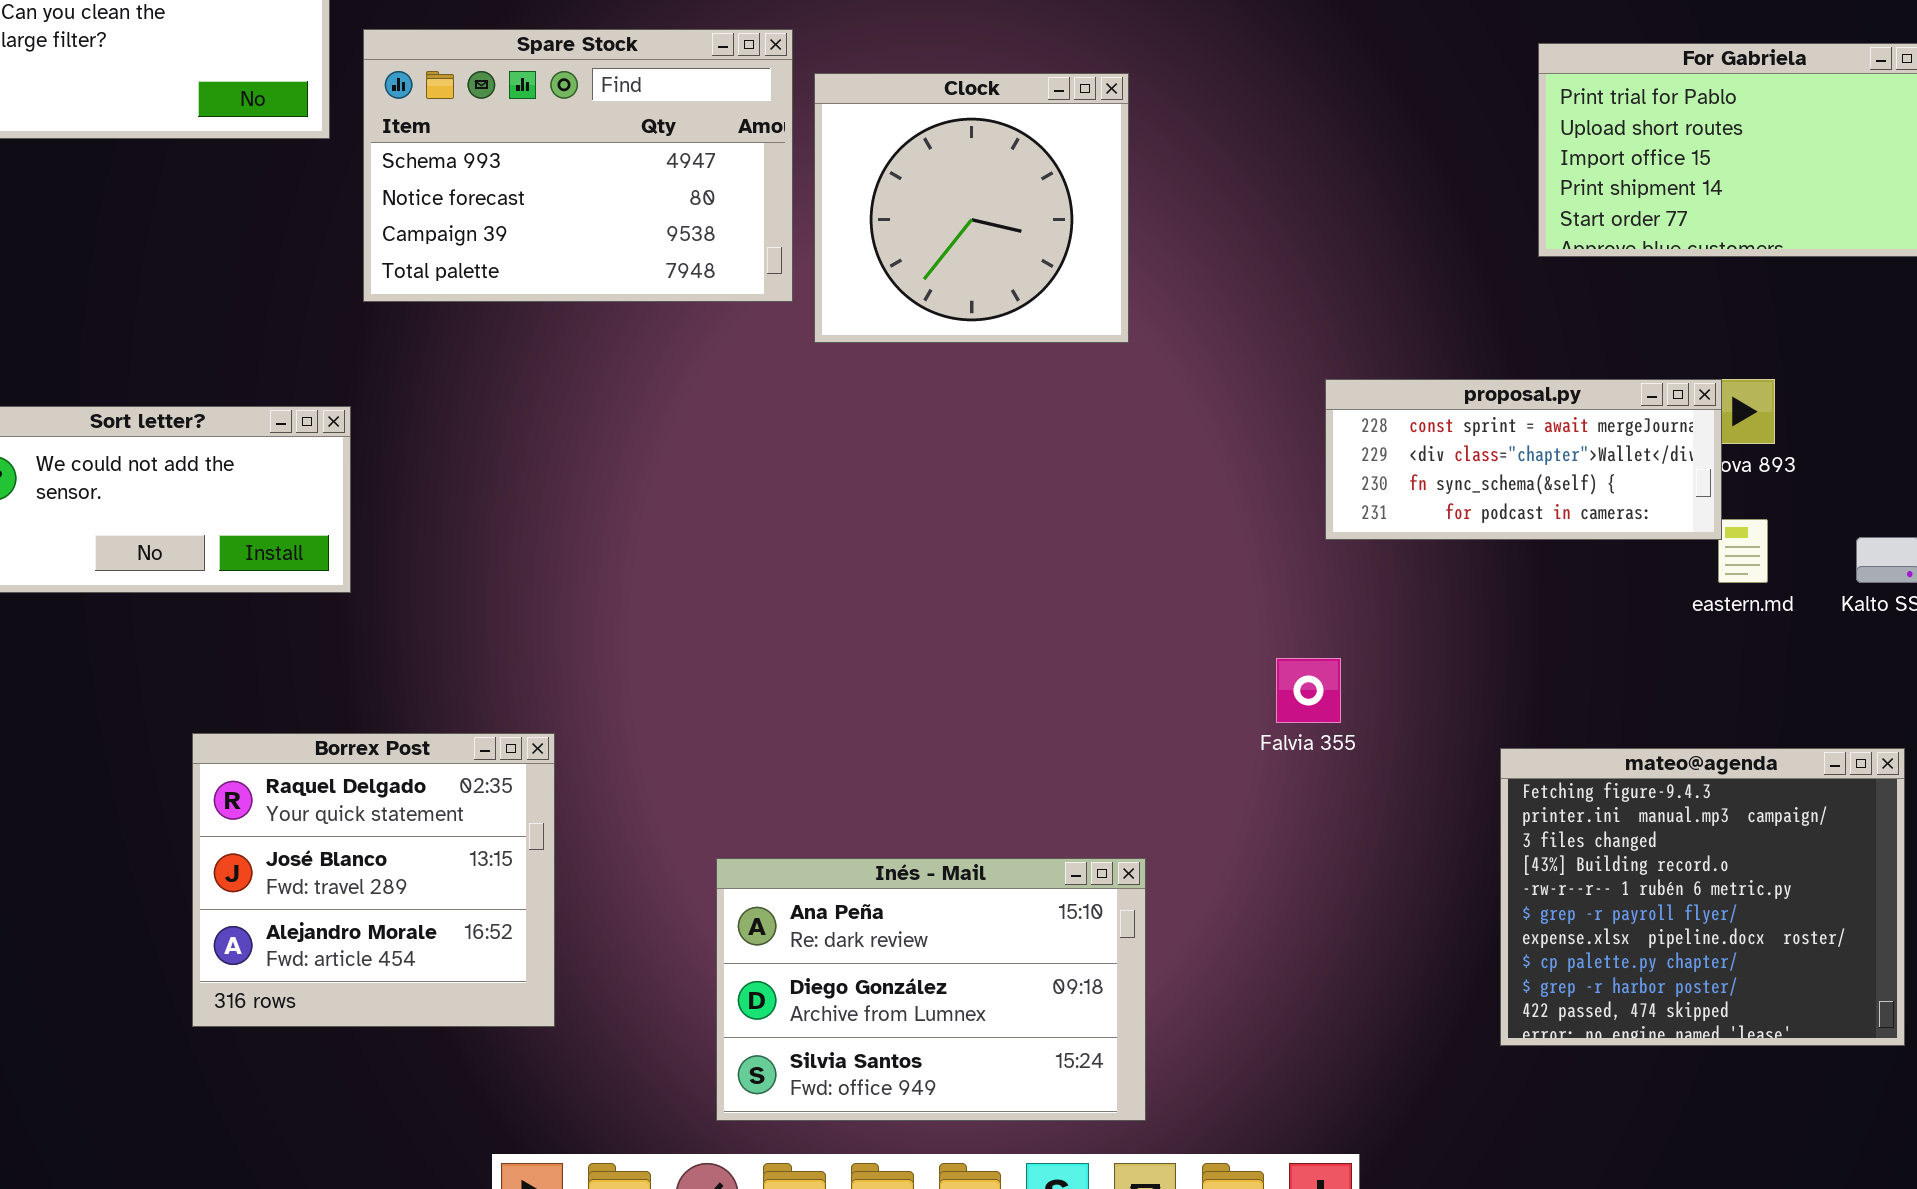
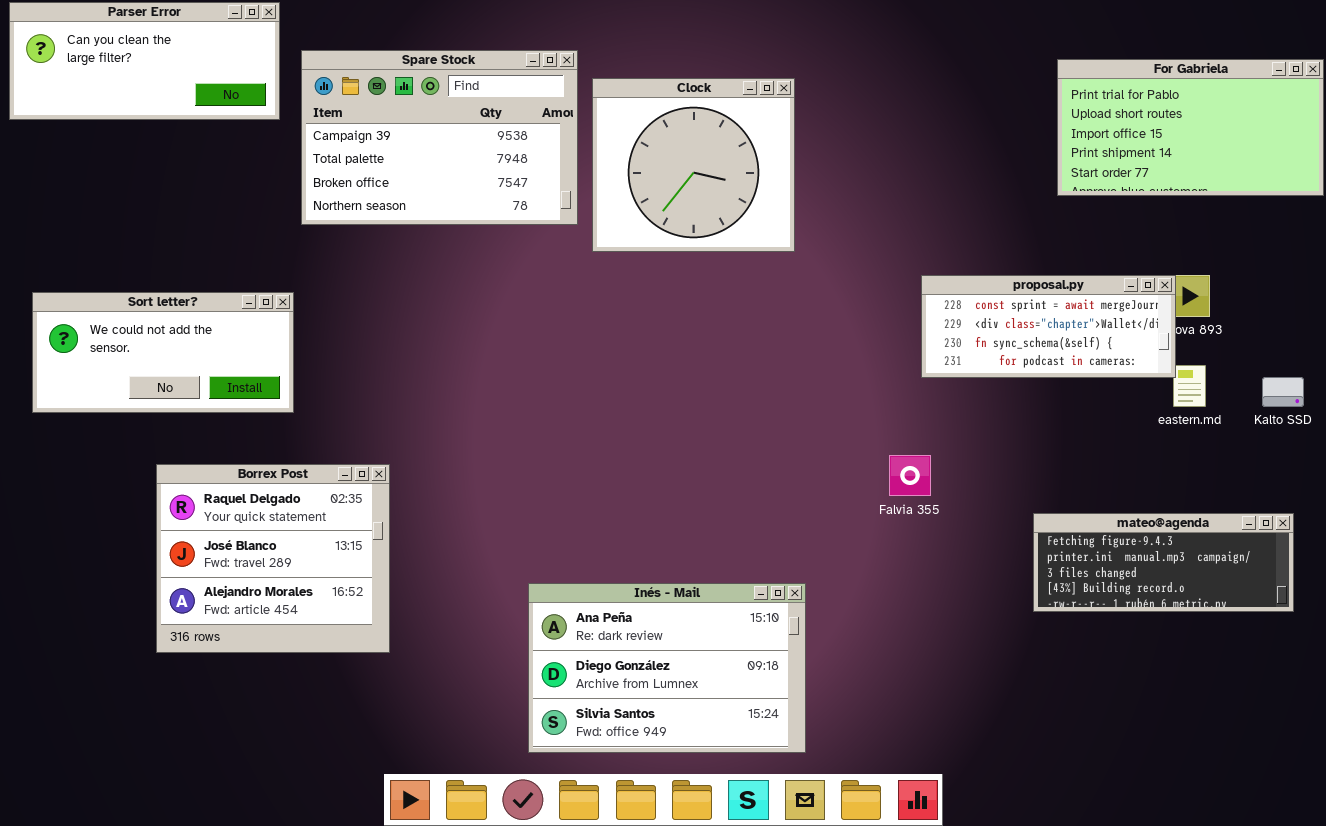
Spare Stock: [363,29,793,302] -> [301,50,578,225], scrolled down 2 rows
Borrex Post: [192,733,555,1027] -> [156,464,390,653], moved
mateo@agenda: [1500,748,1905,1046] -> [1033,513,1294,612], resized

